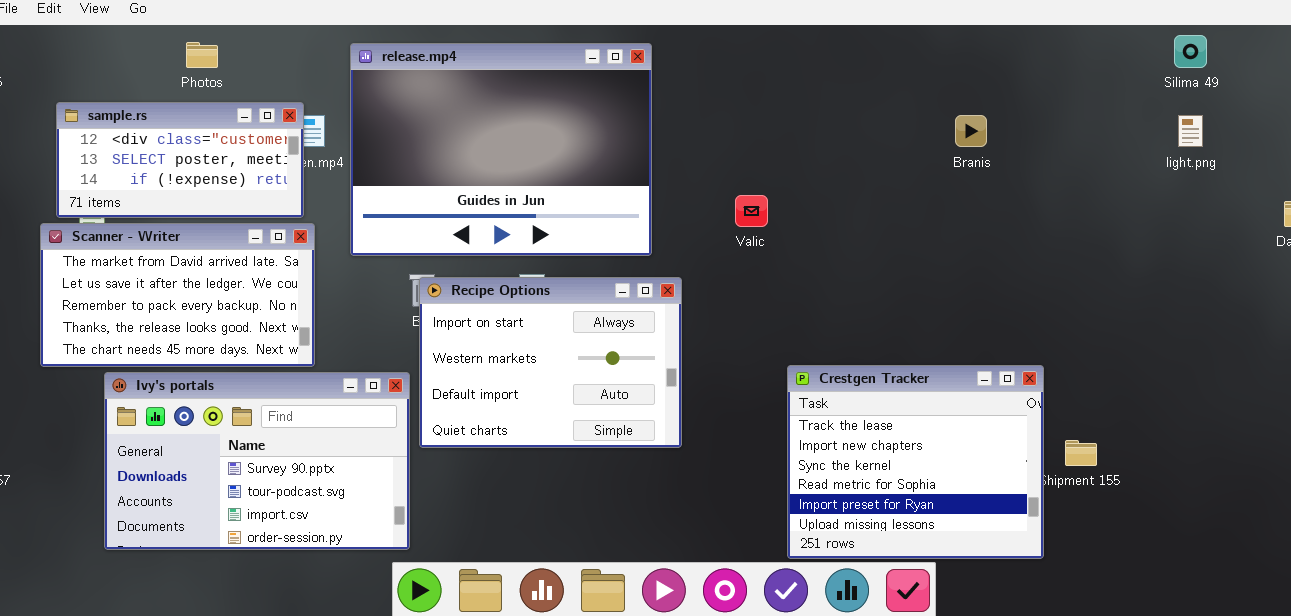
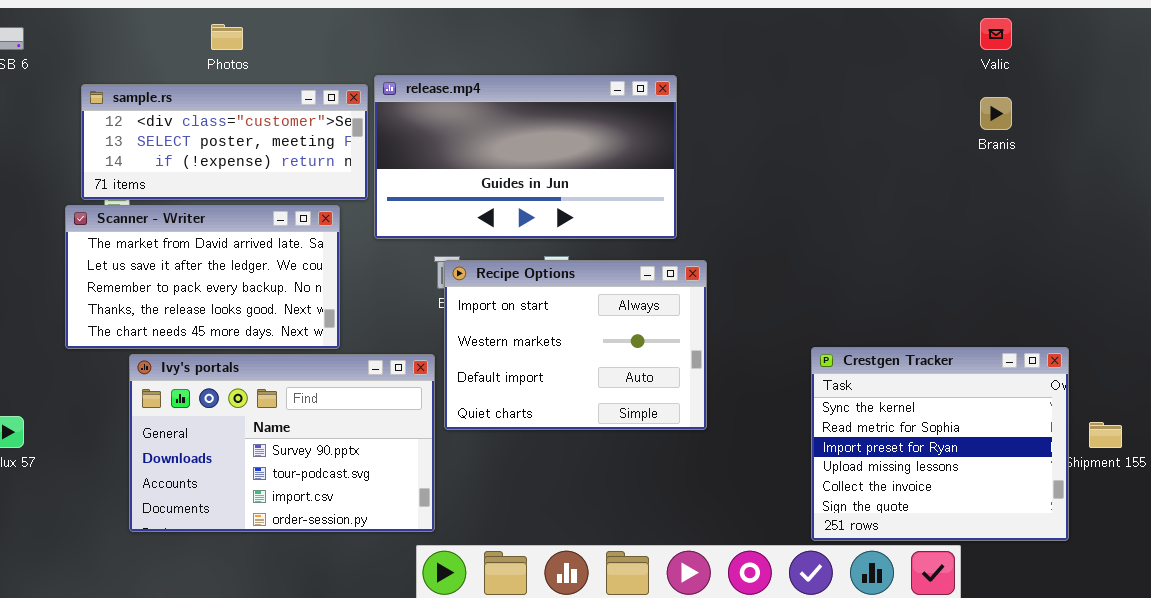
release.mp4: [350,43,652,256] -> [374,75,677,239], resized
sample.rs: [56,102,304,218] -> [81,84,368,200], resized
Valic: [735,195,768,227] -> [980,18,1012,50], moved
Crestgen Tracker: [787,365,1044,559] -> [811,347,1069,541], scrolled down 2 rows

